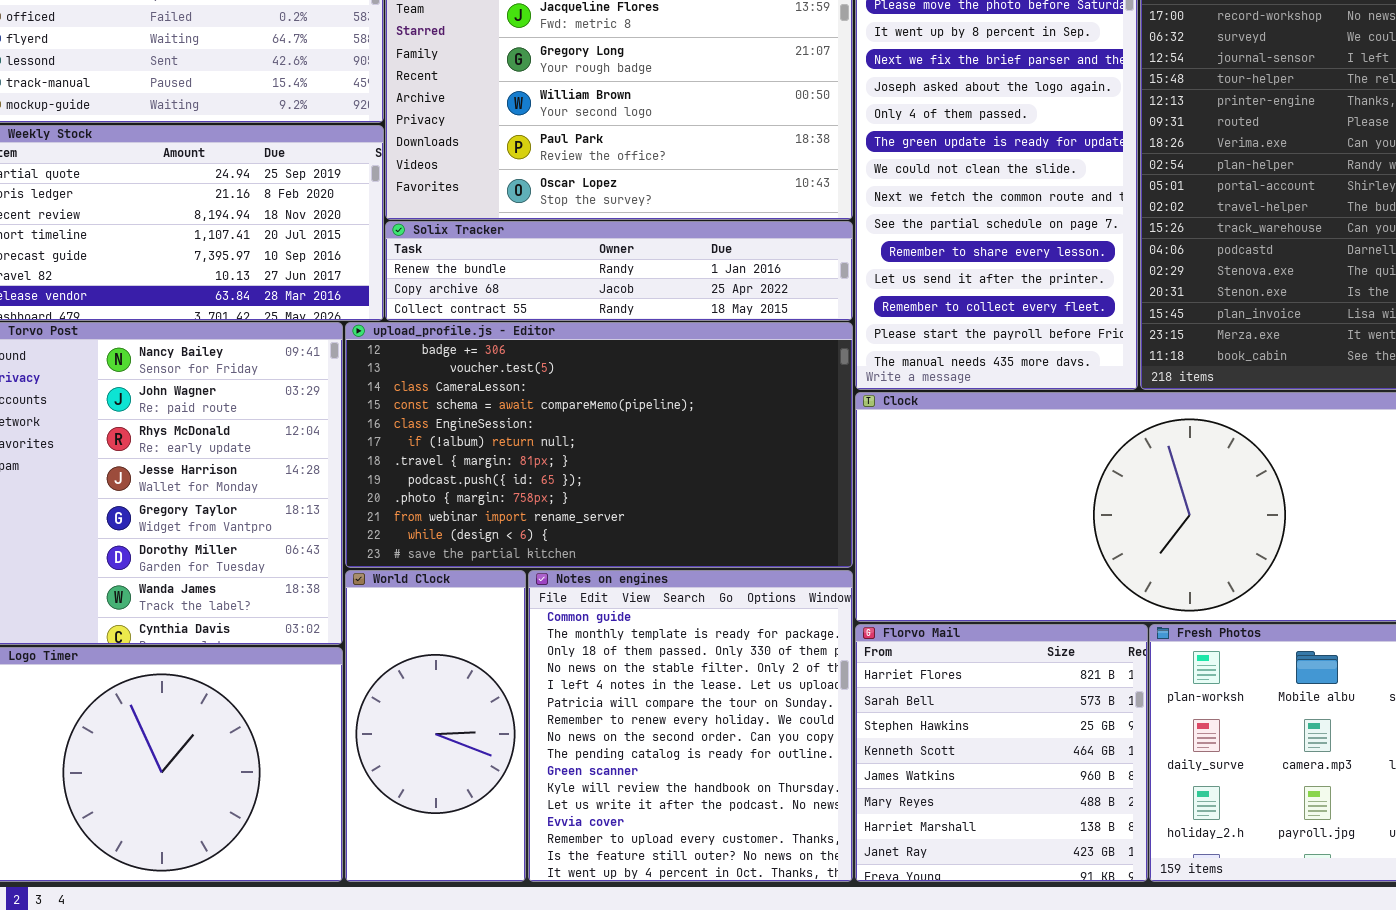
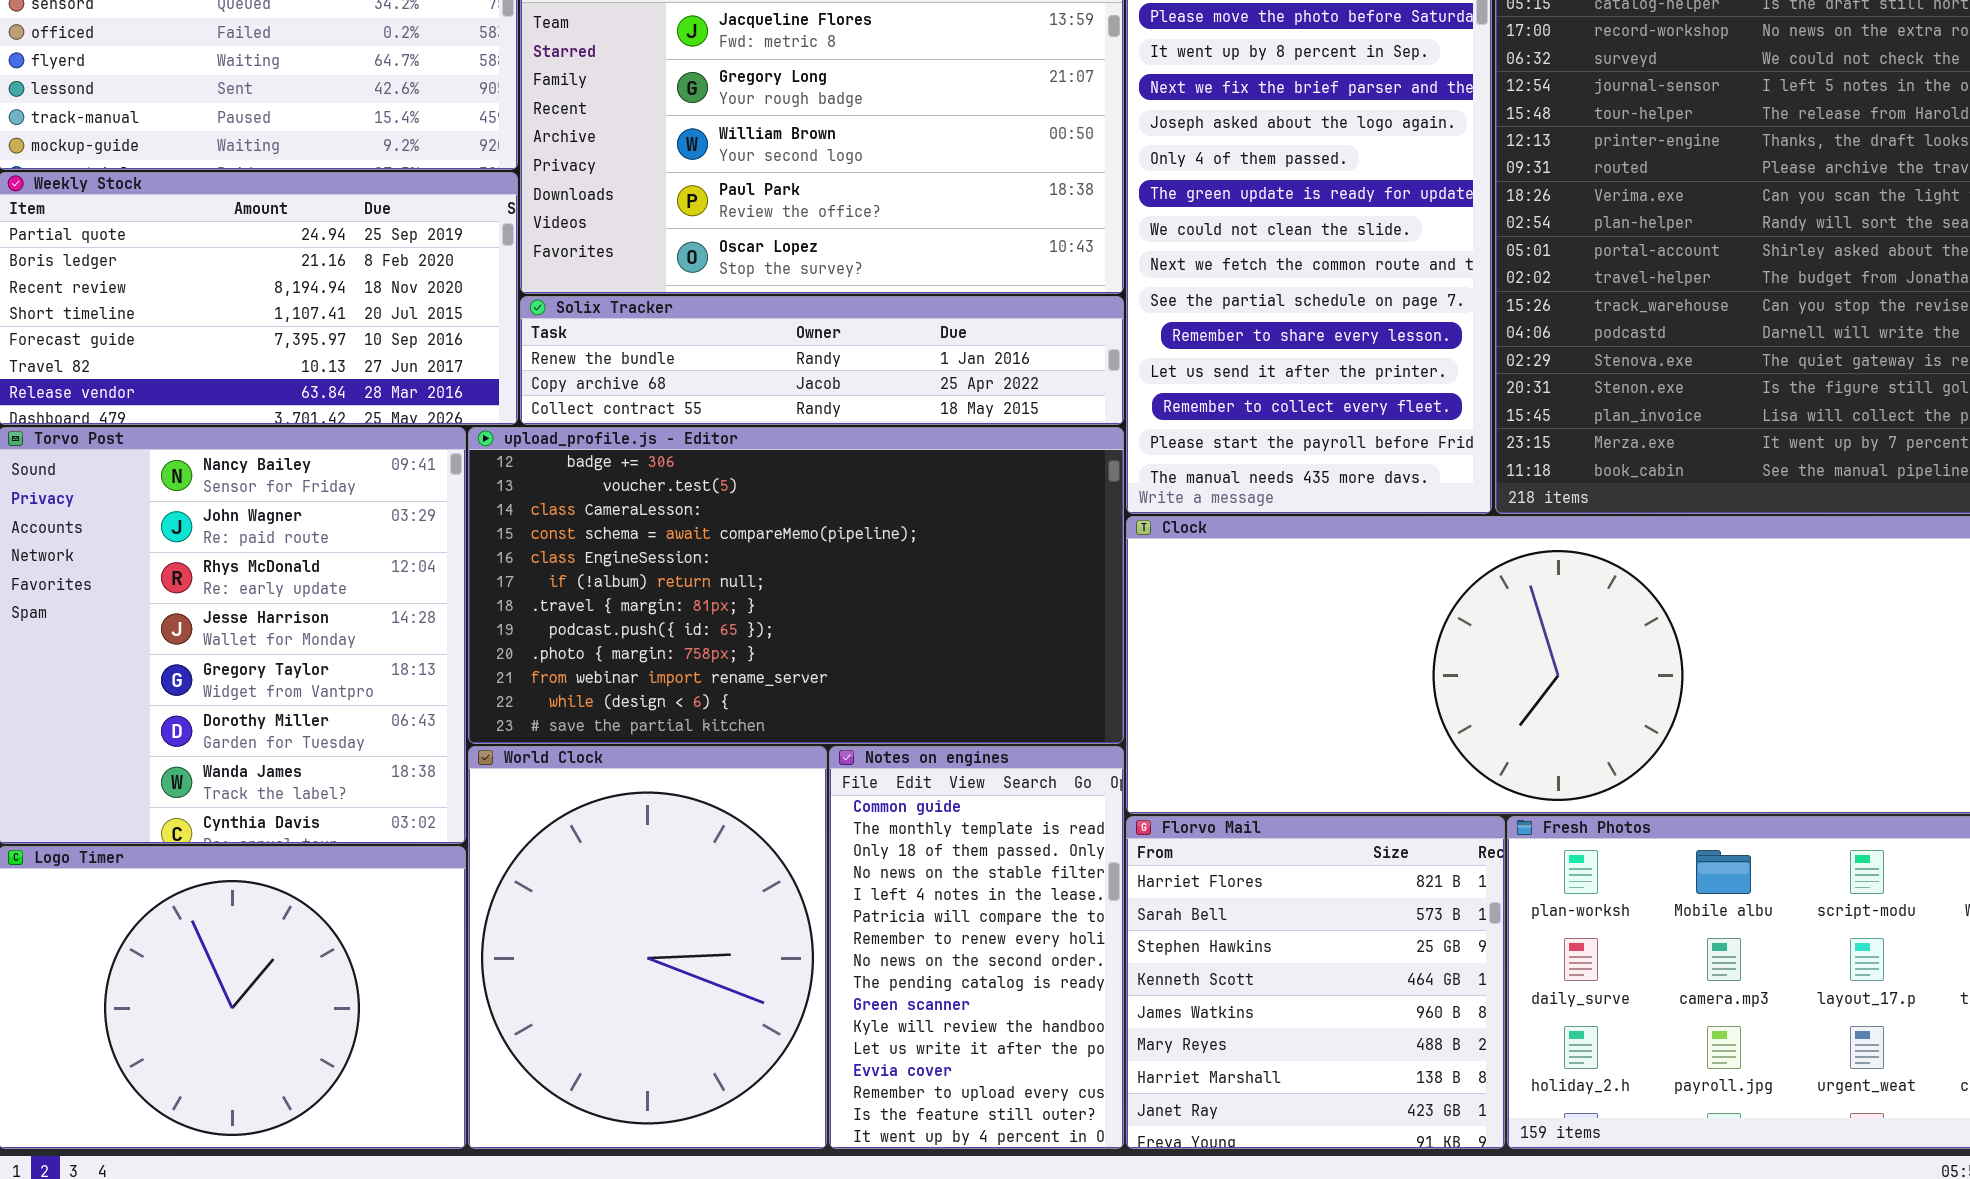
World Clock: [345,570,526,882] -> [468,746,827,1149], resized
Notes on engines: [528,570,853,882] -> [829,746,1124,1149], resized

